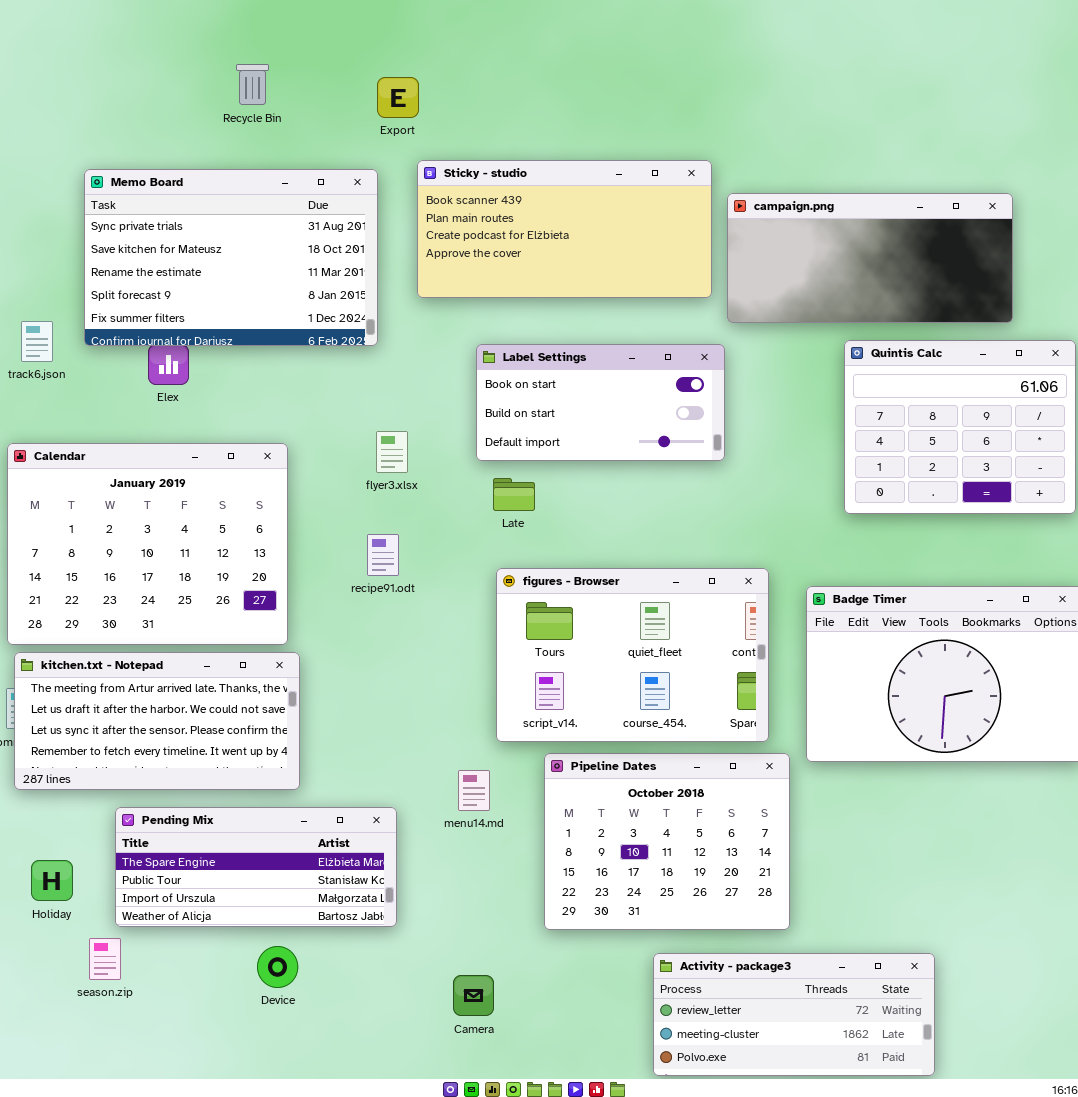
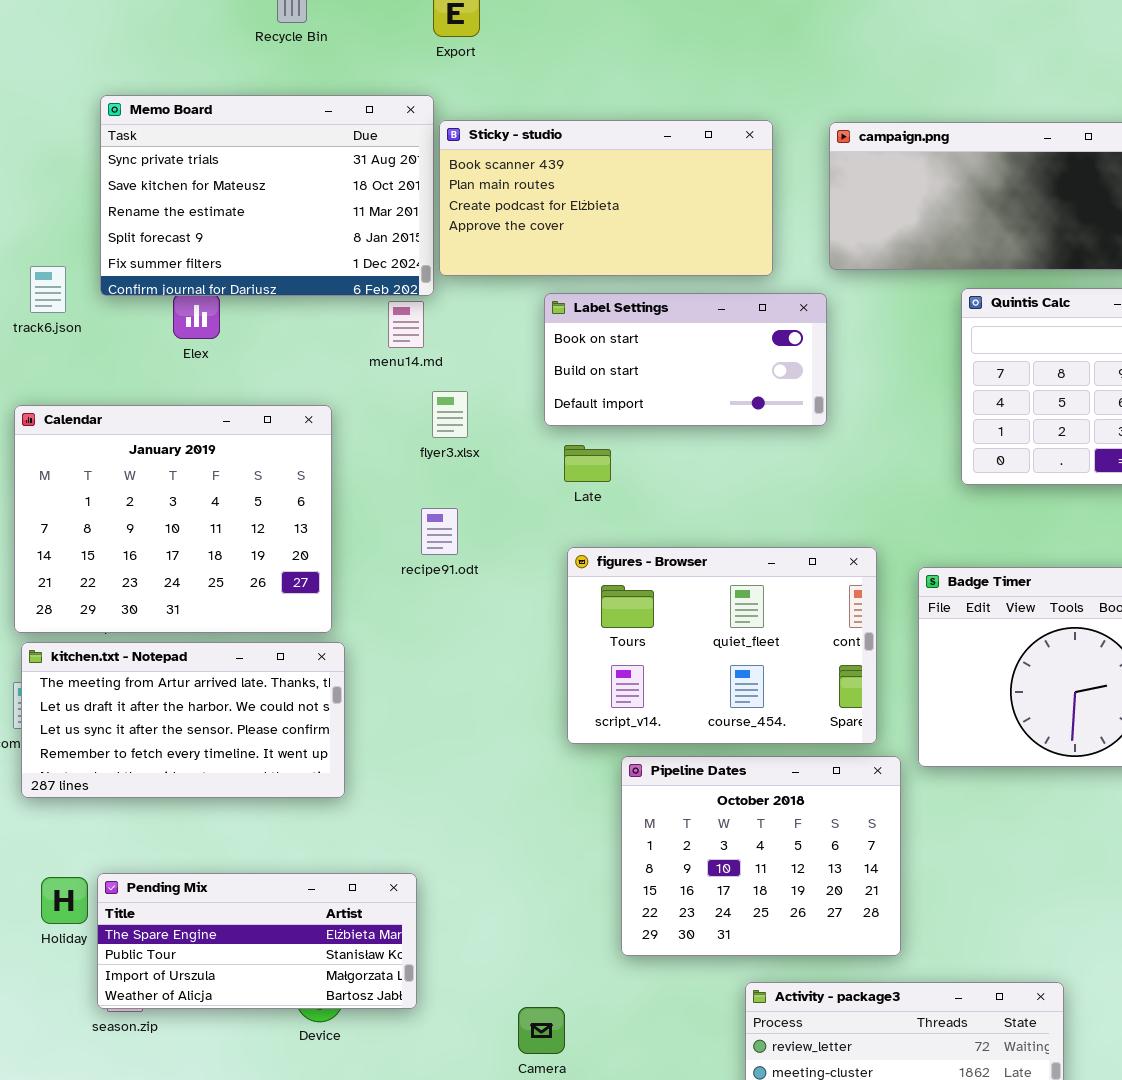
Sticky - studio: [417,160,712,298] -> [439,120,773,276], moved
menu14.md: [458,770,490,811] -> [388,301,424,348], moved
Pending Mix: [115,807,397,927] -> [97,873,417,1009], moved

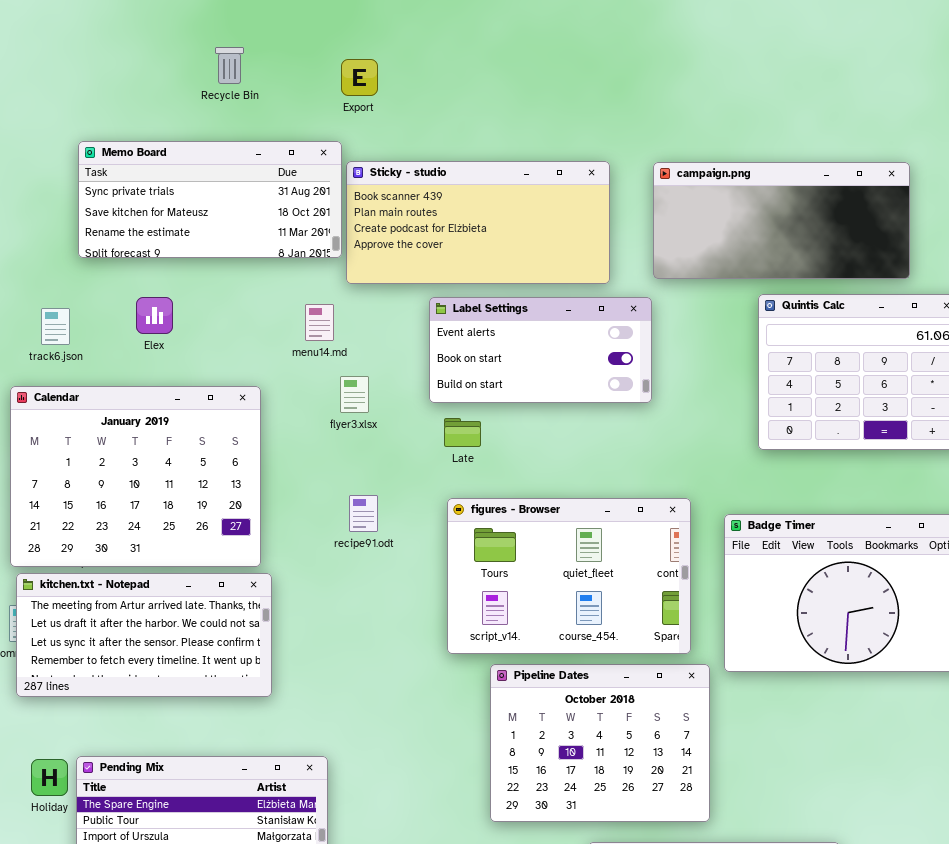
Memo Board: [100,95,434,296] -> [78,141,342,258], resized
track6.json: [30,266,66,313] -> [41,308,70,345], moved
Label Settings: [544,293,827,426] -> [429,297,652,403], scrolled up 1 row
recipe91.odt: [421,508,458,555] -> [349,495,378,532], moved

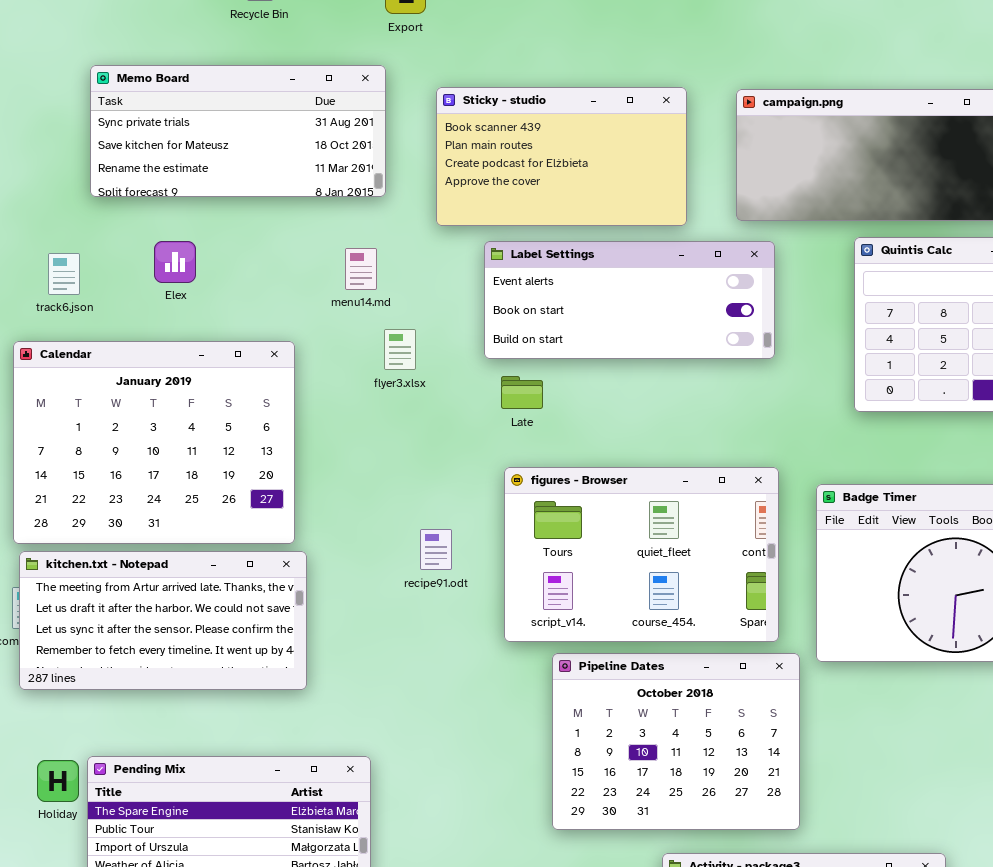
Sticky - studio: [346,161,610,284] -> [436,87,687,226], resized
Label Settings: [429,297,652,403] -> [484,241,775,359], resized
recipe91.odt: [349,495,378,532] -> [420,529,452,570], moved

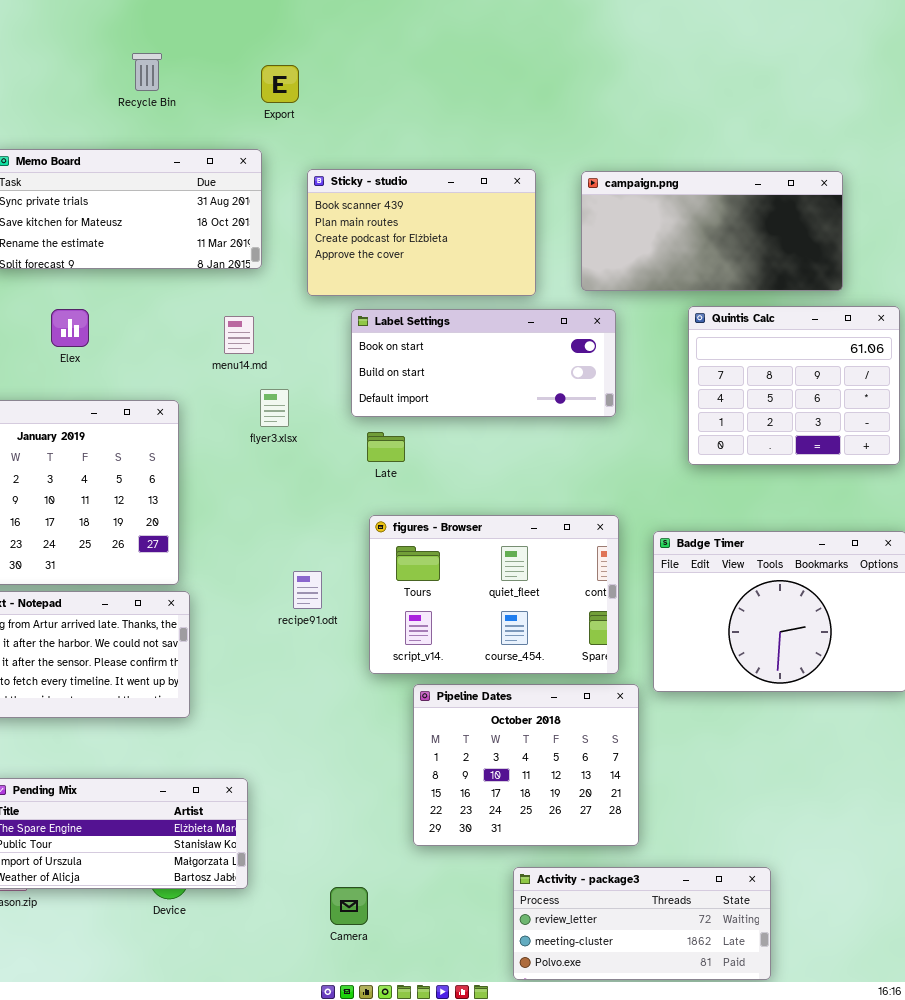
Label Settings: [484,241,775,359] -> [351,309,616,417], scrolled down 1 row

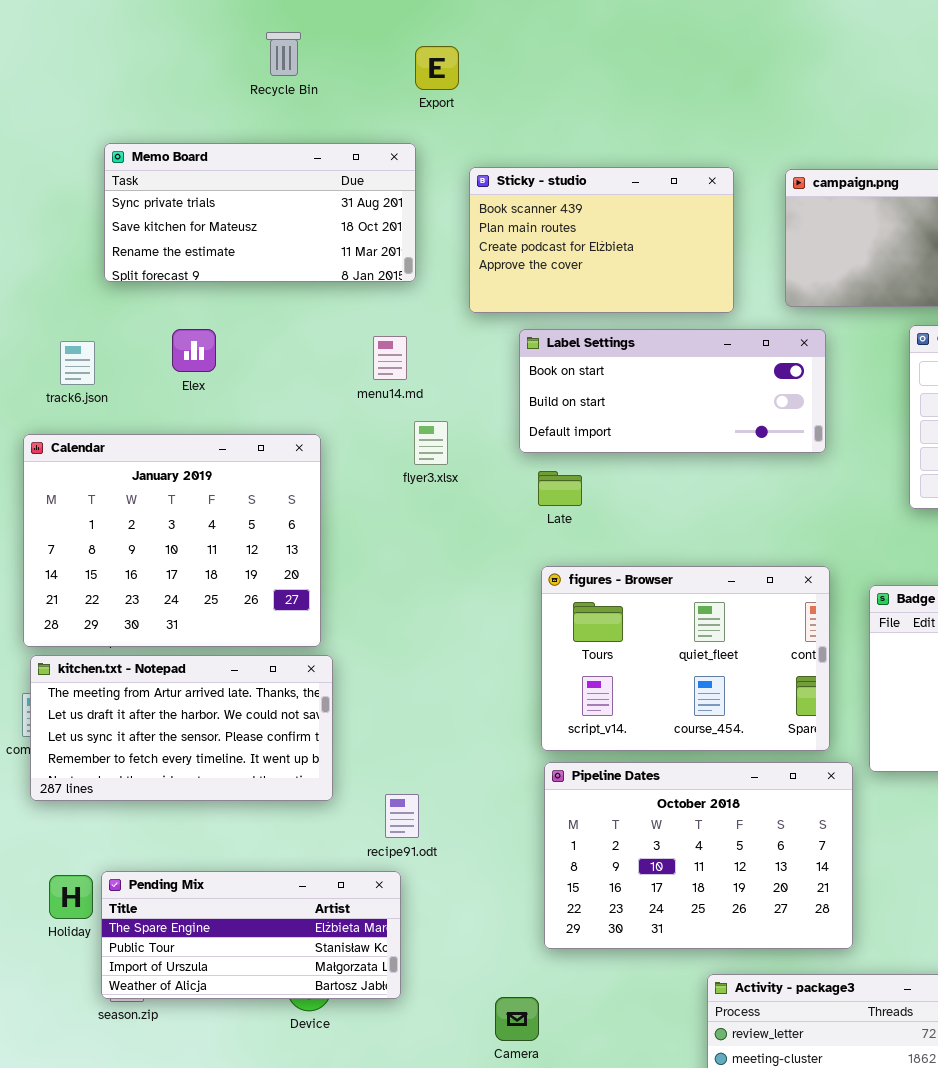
recipe91.odt: [293,571,322,609] -> [385,794,419,838], moved
Pipeline Dates: [413,684,639,846] -> [544,762,853,949], resized

